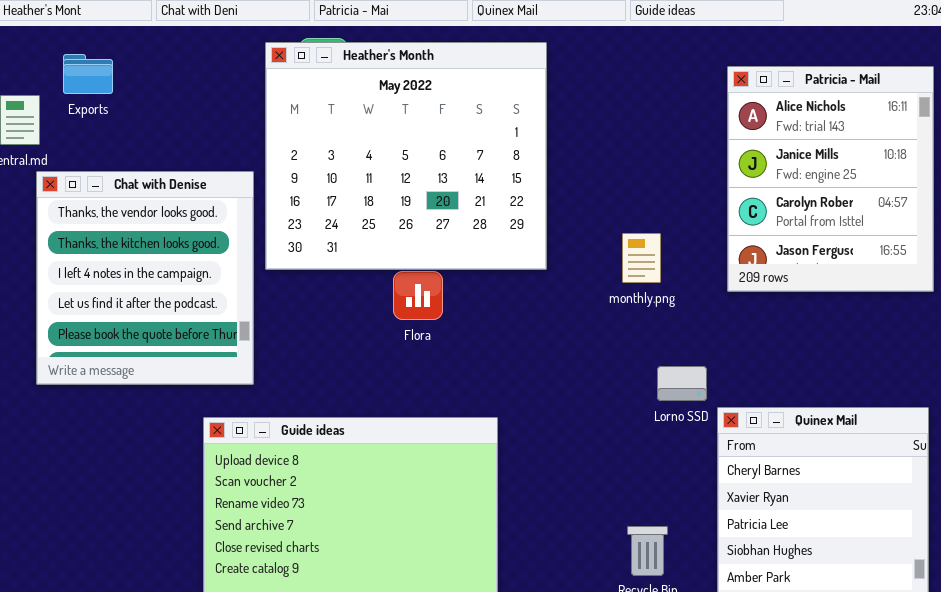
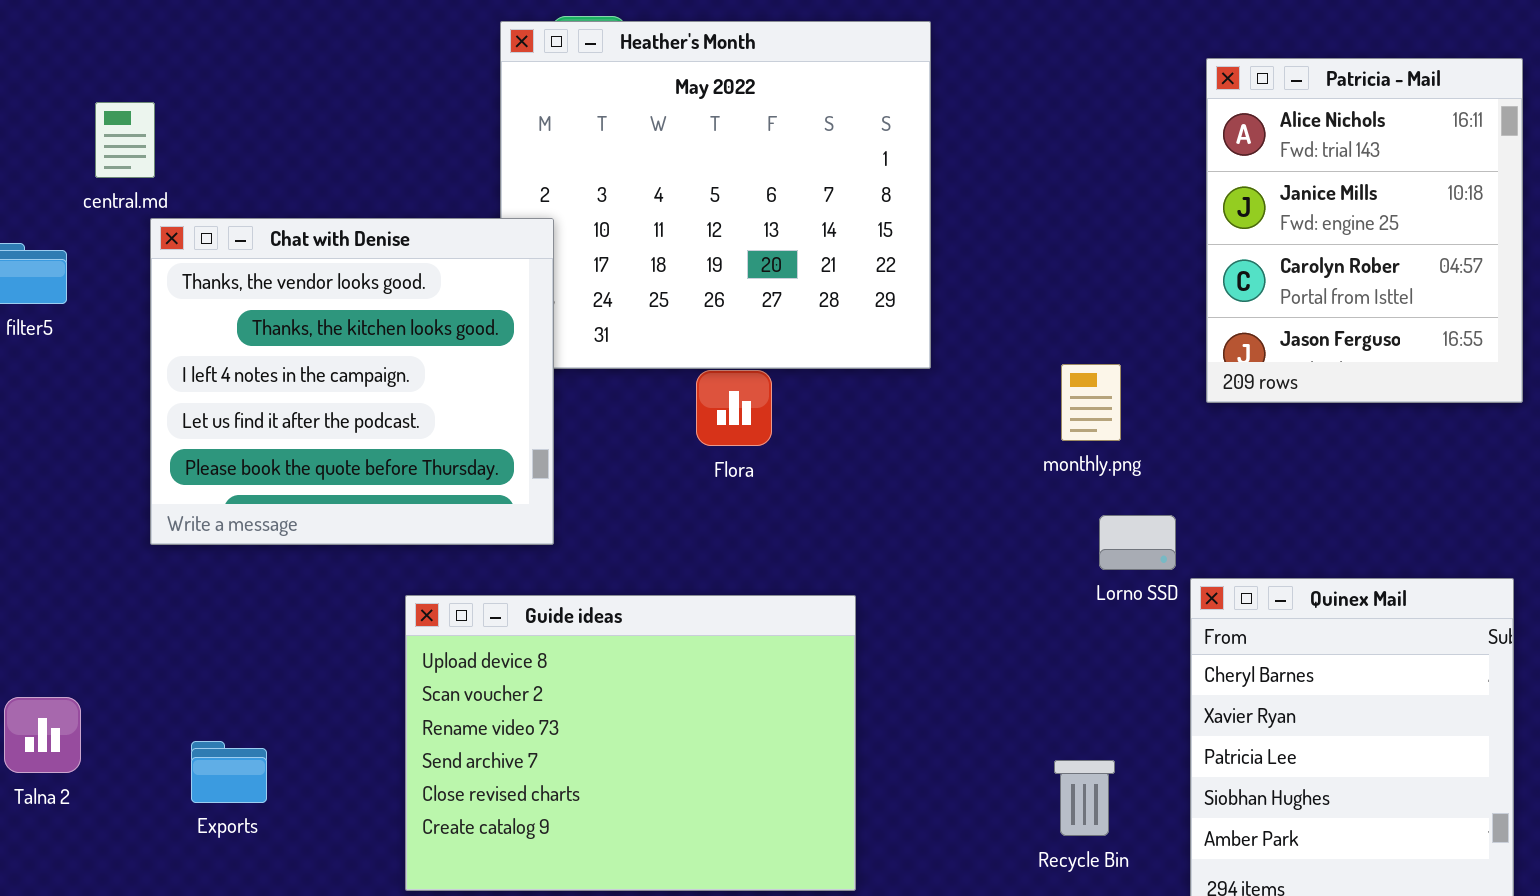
Exports: [63,54,113,94] -> [191,741,267,803], moved
Chat with Denise: [36,171,254,385] -> [150,218,554,545], resized
monthly.png: [622,233,661,283] -> [1061,364,1121,441], moved

